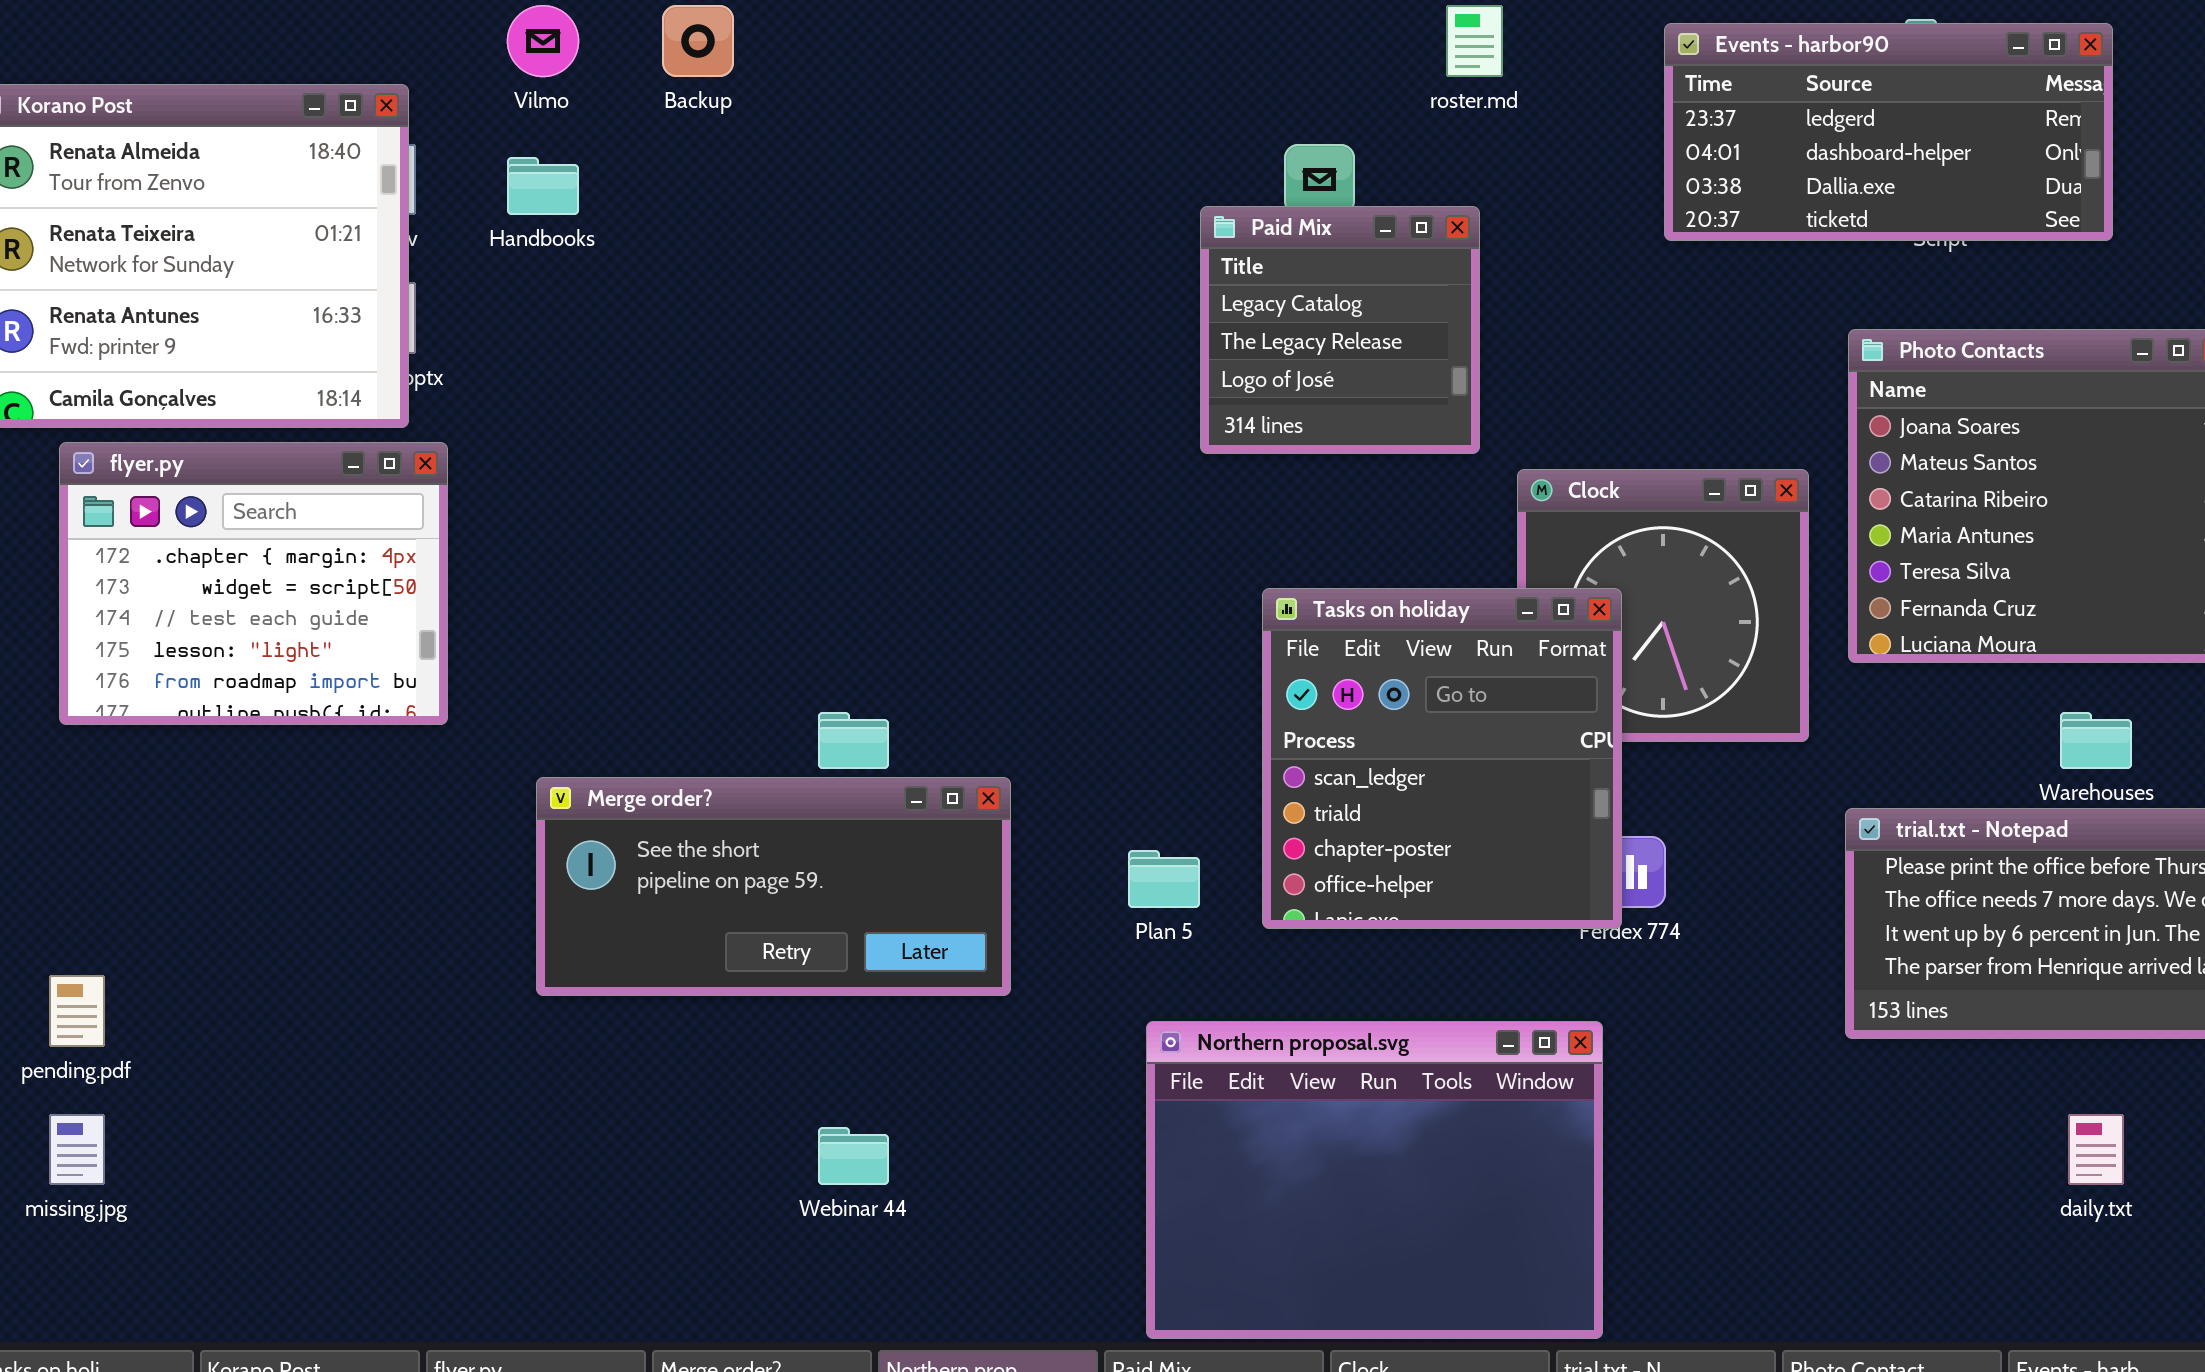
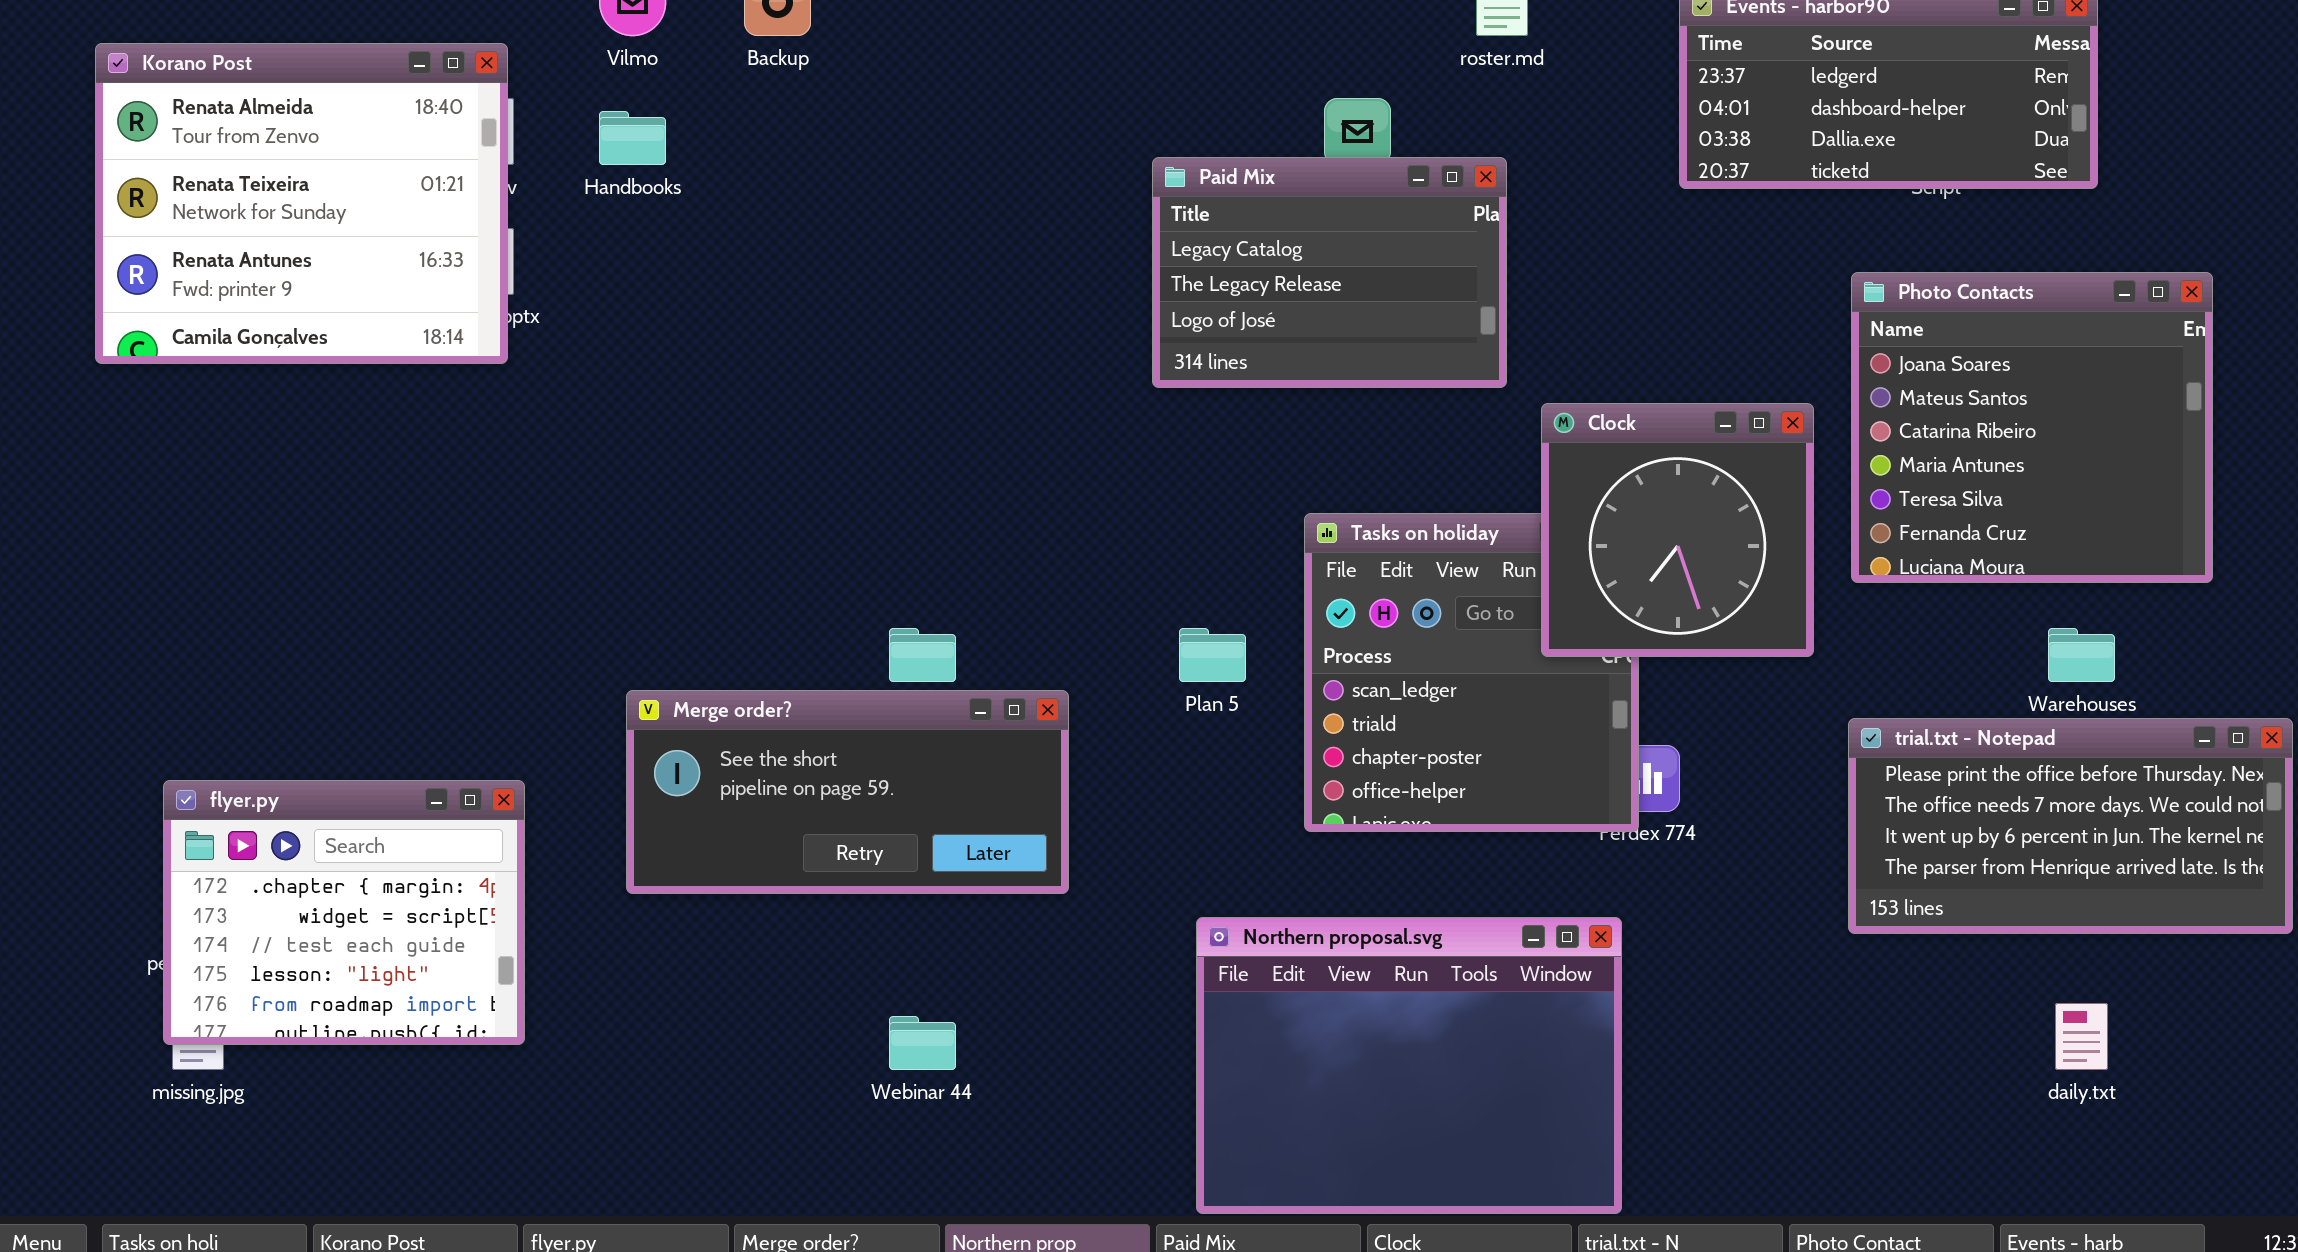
Paid Mix: [1200,206,1480,454] -> [1152,157,1507,388], resized
flyer.py: [59,442,448,725] -> [163,780,525,1045], moved
Clock: [1517,469,1809,742] -> [1541,403,1814,657], raised
Plan 5: [1128,850,1200,908] -> [1179,628,1246,682], moved

